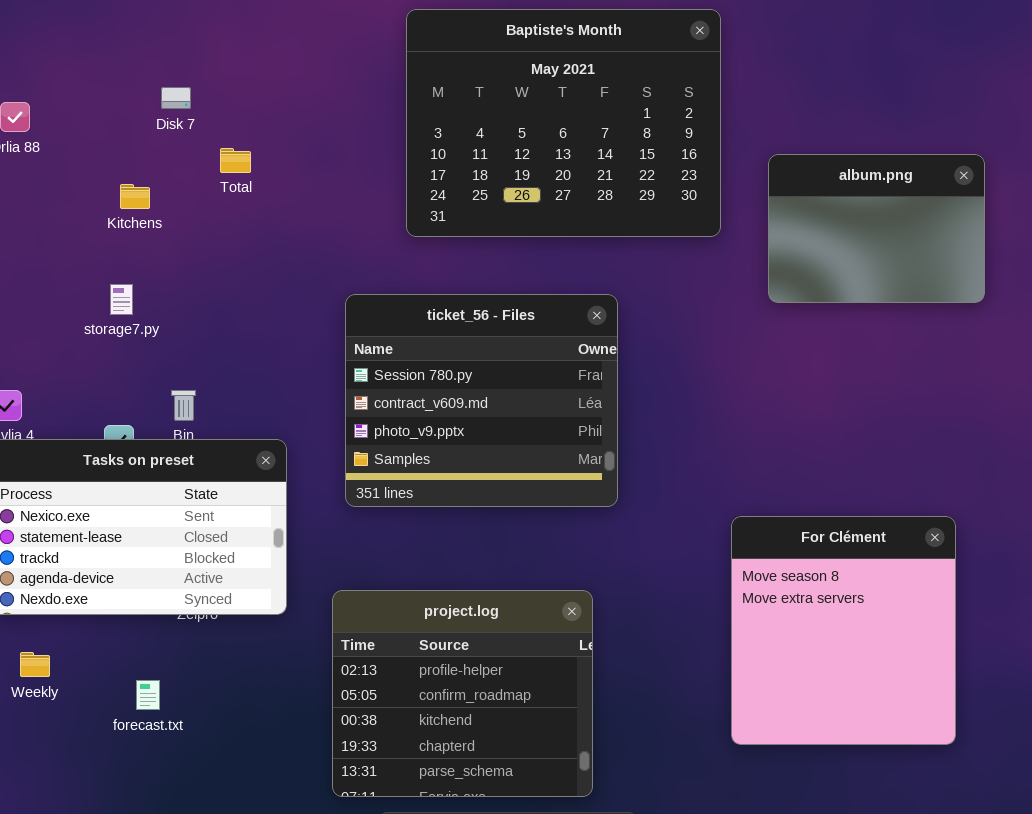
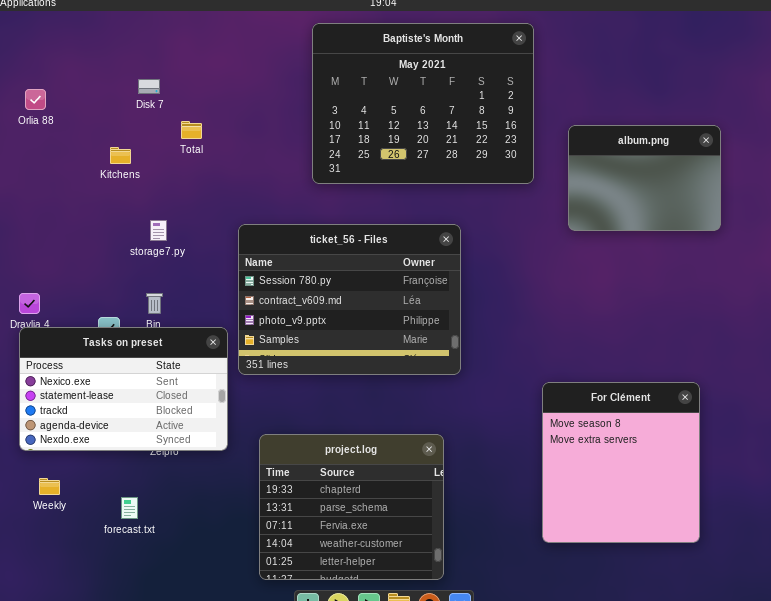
storage7.py: [110,284,133,315] -> [150,220,167,241], moved
ticket_56 - Files: [345,294,618,507] -> [238,224,461,375], resized
project.log: [332,590,593,797] -> [259,434,444,580], scrolled down 3 rows

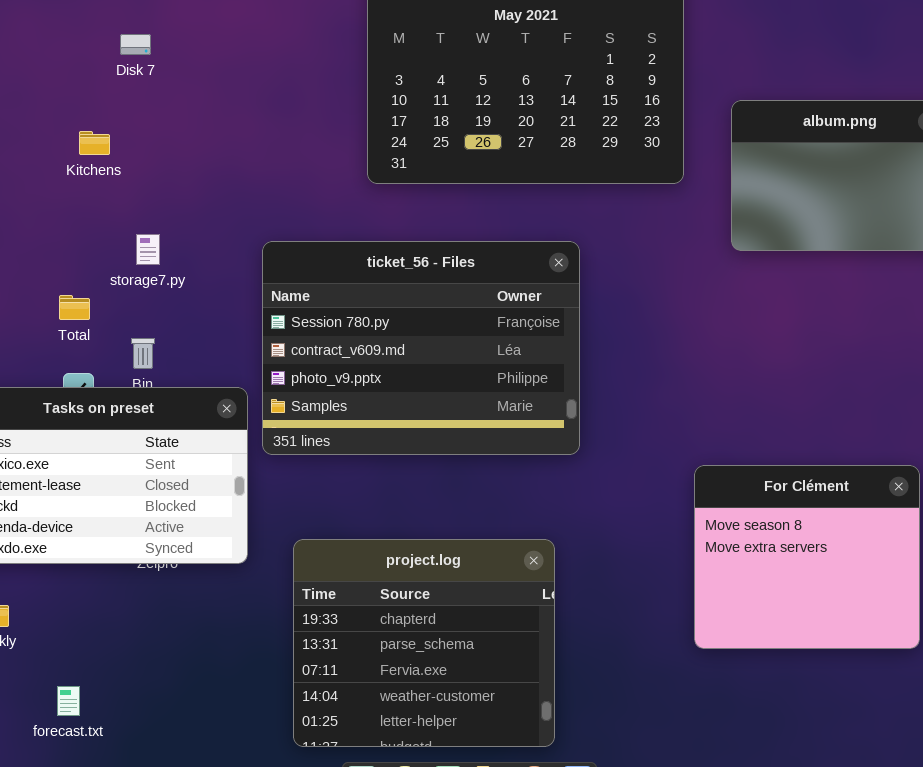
Total: [181,121,202,139] -> [59,295,90,320], moved
For Clément: [542,382,700,543] -> [694,465,920,649], resized
forecast.txt: [121,497,138,519] -> [57,686,80,716], moved

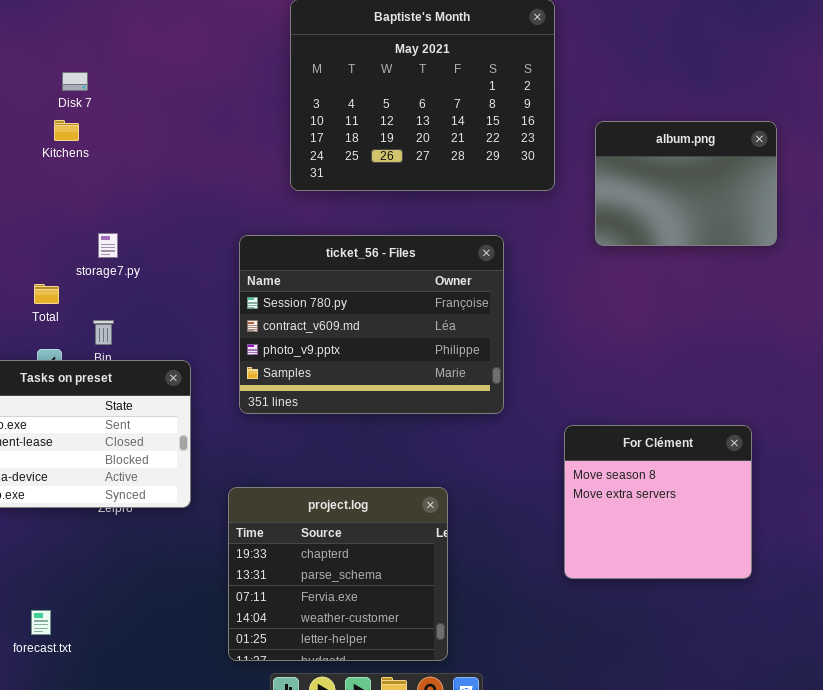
Disk 7: [120,34,151,55] -> [62,72,88,91], moved
Kitchens: [79,131,110,155] -> [54,120,79,141], moved
ticket_56 - Files: [262,241,580,455] -> [239,235,504,414], moved

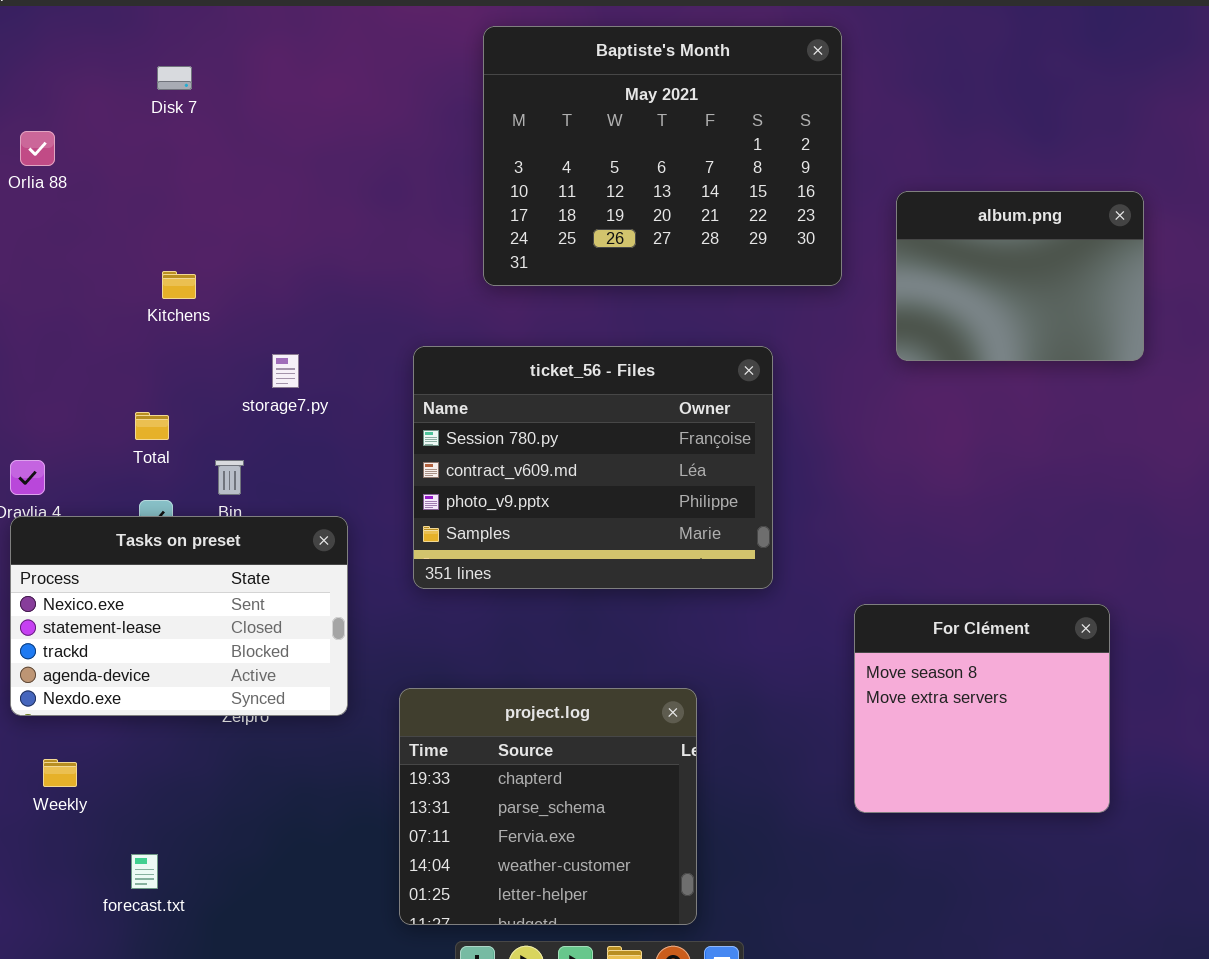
Disk 7: [62,72,88,91] -> [157,66,192,90], moved
Kitchens: [54,120,79,141] -> [162,271,196,299], moved
storage7.py: [98,233,118,258] -> [272,354,299,388], moved

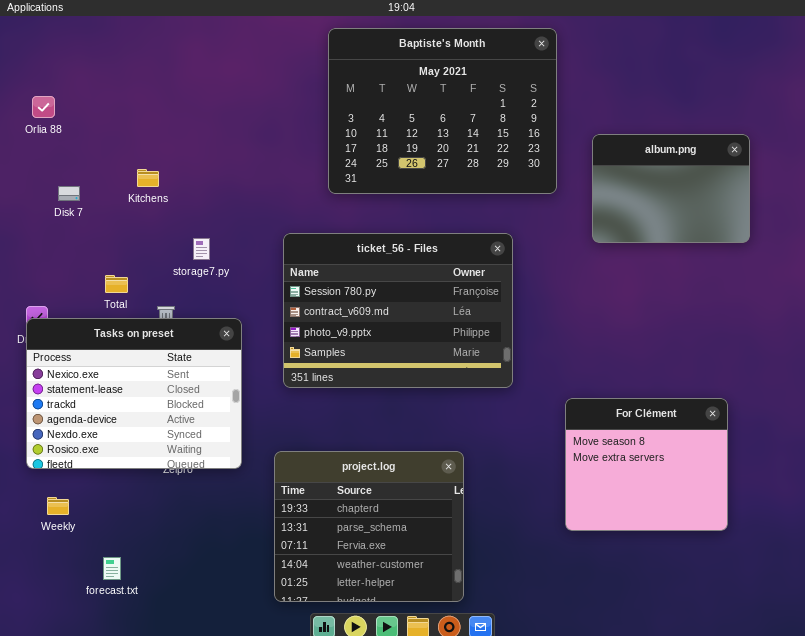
Disk 7: [157,66,192,90] -> [58,186,80,201], moved
Kitchens: [162,271,196,299] -> [137,169,159,187], moved
Tasks on preset: [10,516,348,716] -> [26,318,242,469], resized

